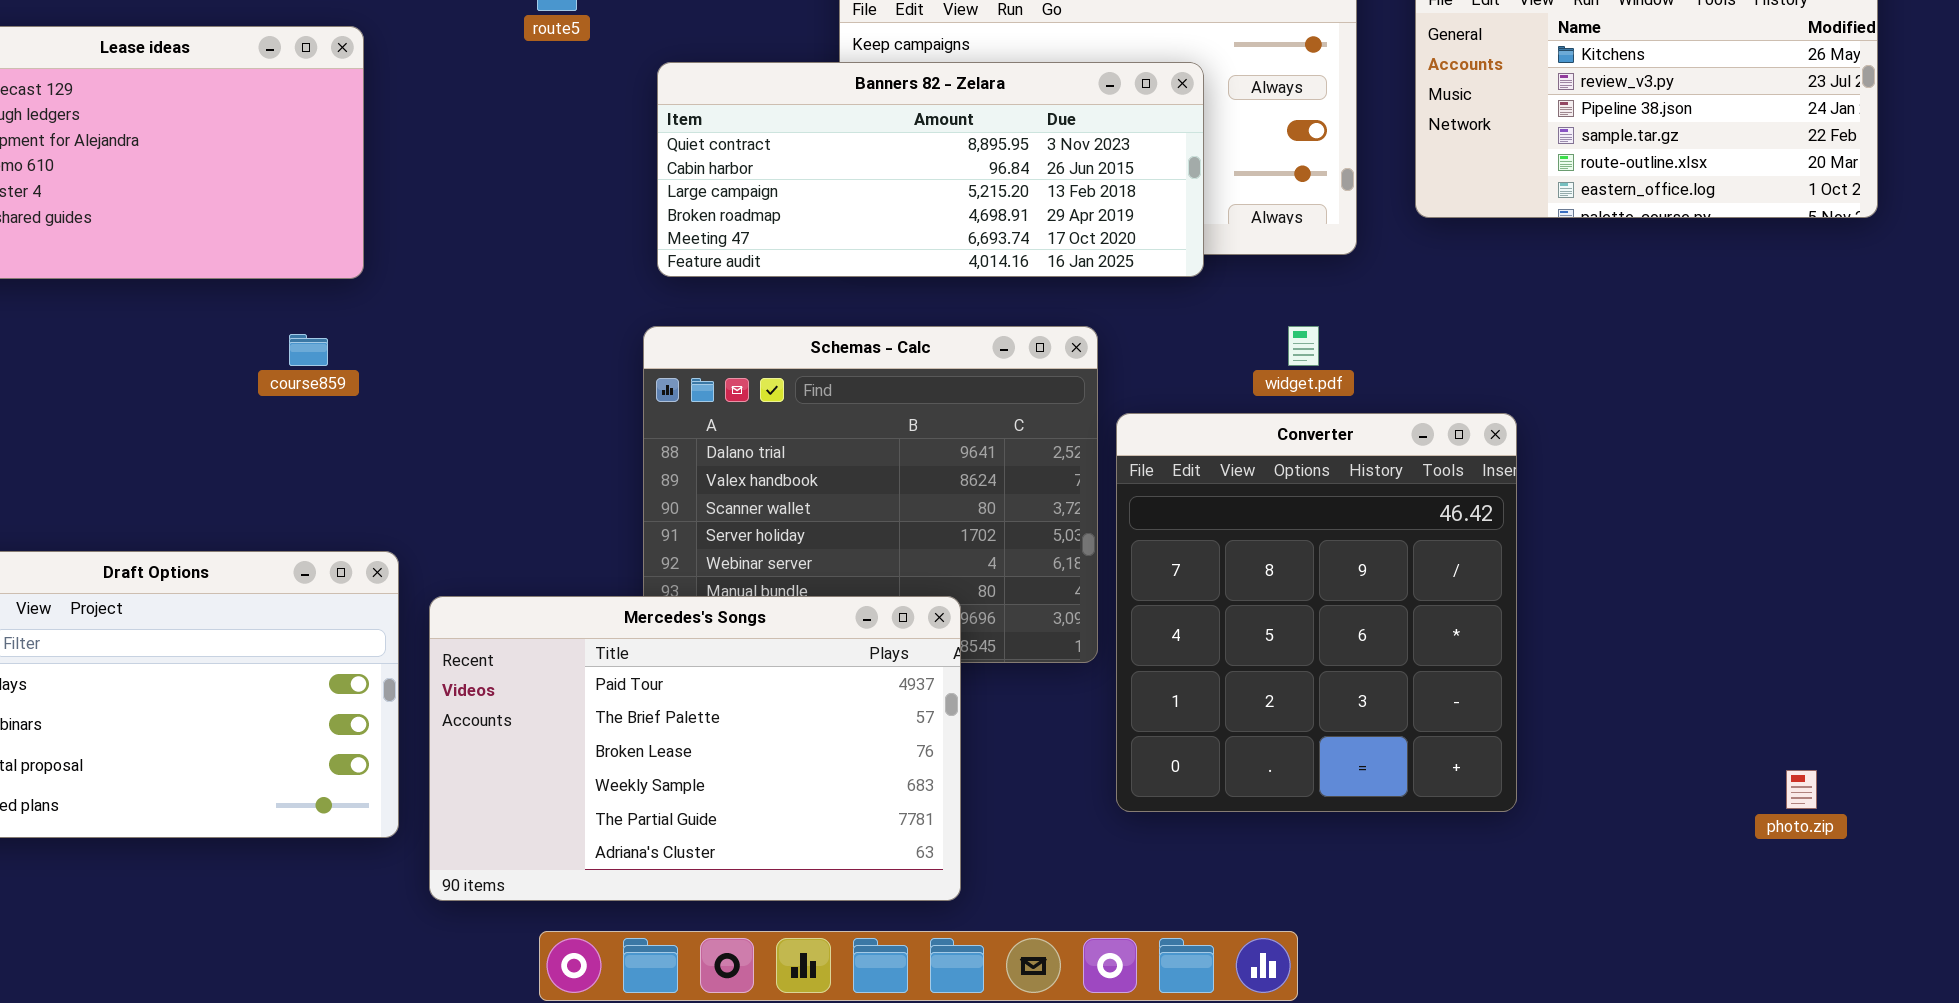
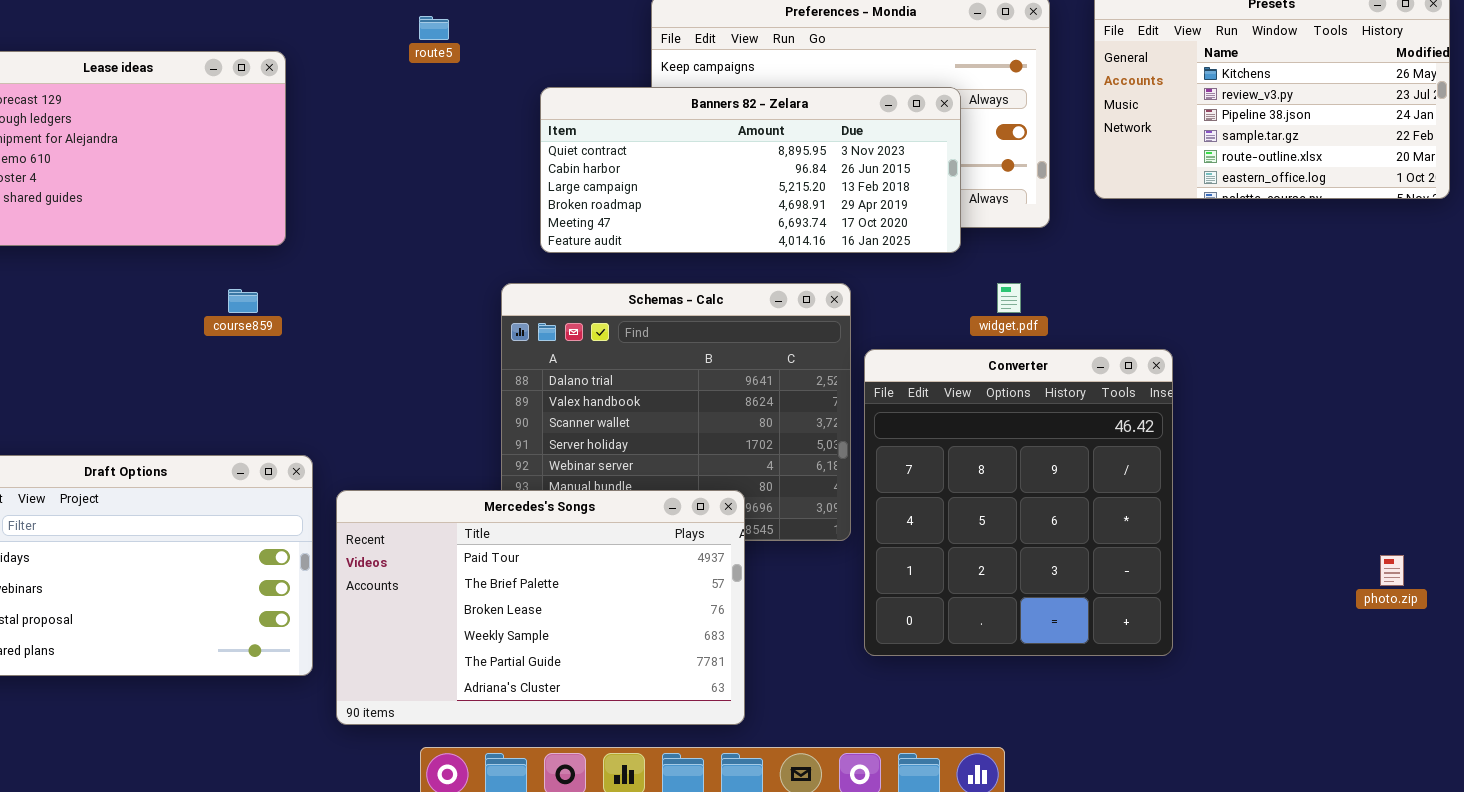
Banners 82 - Zelara: [657,62,1204,277] -> [540,87,961,253], moved
photo.zip: [1786,770,1817,809] -> [1380,555,1404,586], moved

